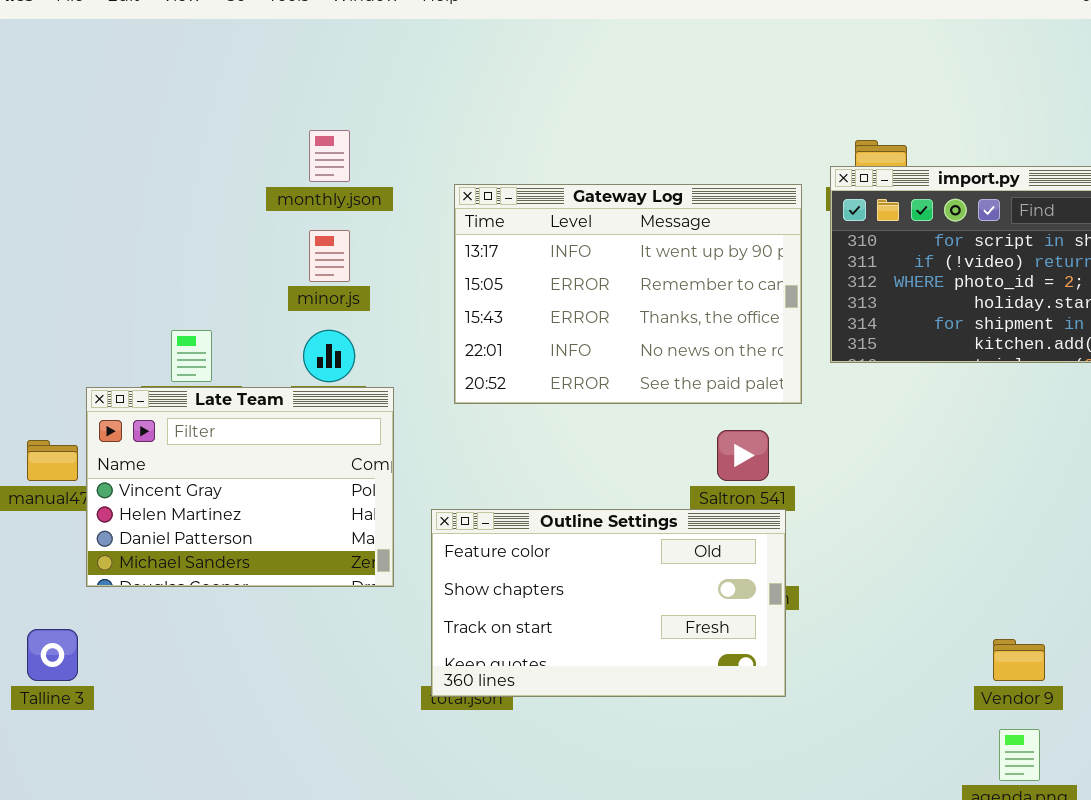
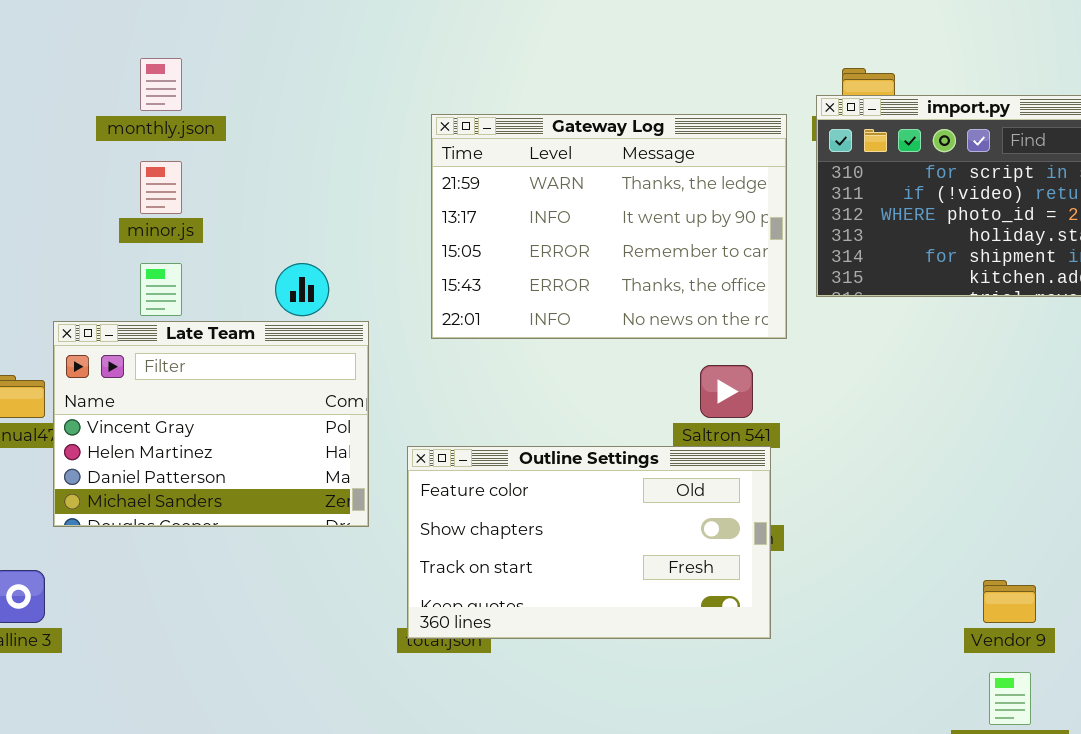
monthly.json: [309,130,350,182] -> [140,58,182,111], moved
Gateway Log: [454,184,802,404] -> [431,114,787,339], scrolled up 1 row
minor.js: [309,230,350,282] -> [140,161,182,214], moved

